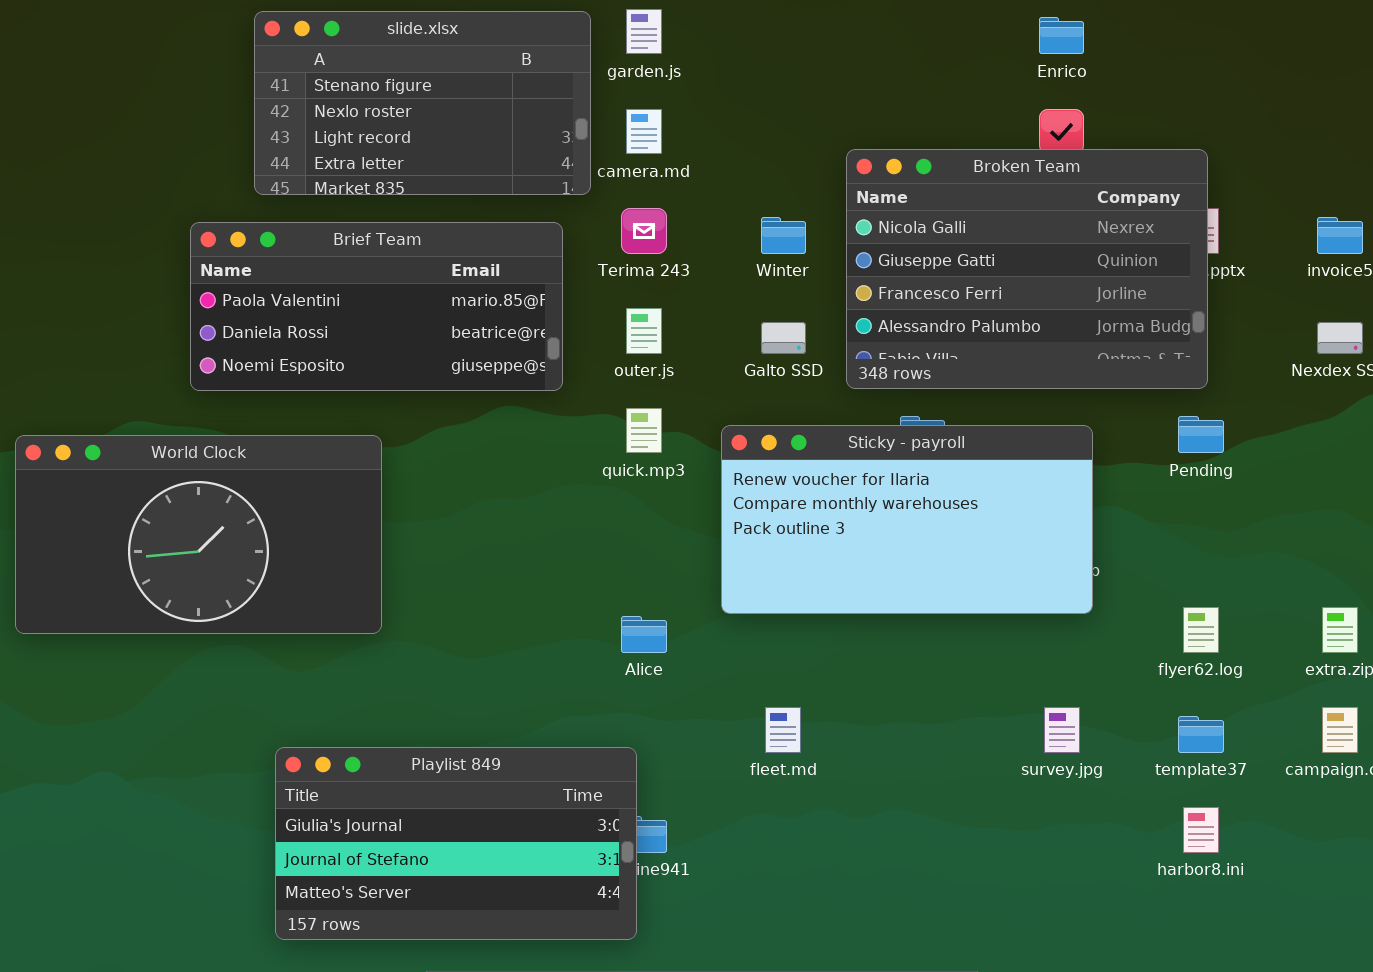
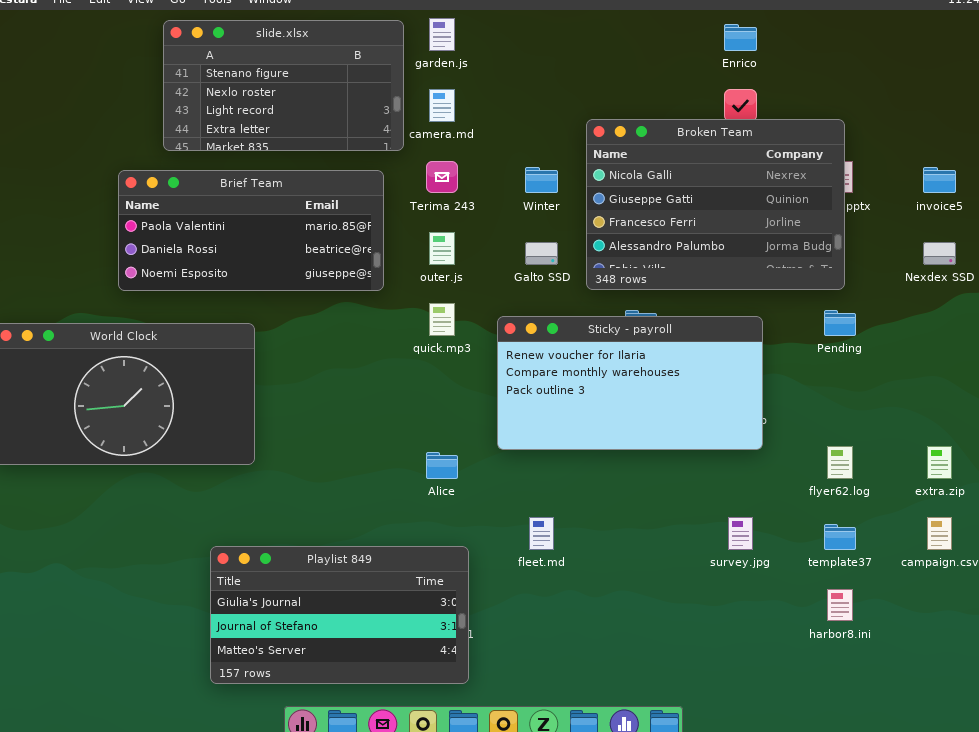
Playlist 849: [275,747,637,940] -> [210,546,469,684], moved

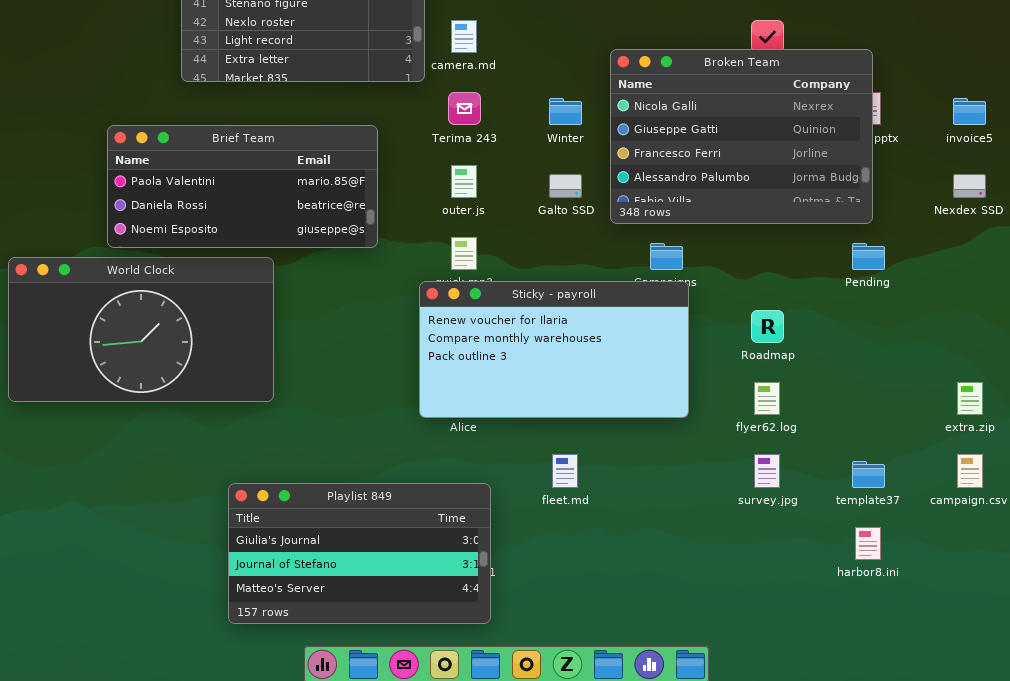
Brief Team: [118,170,384,291] -> [107,125,378,248], moved
Sticky - payroll: [497,316,763,450] -> [419,281,689,418], moved
flyer62.log: [827,446,853,479] -> [754,382,780,415], moved

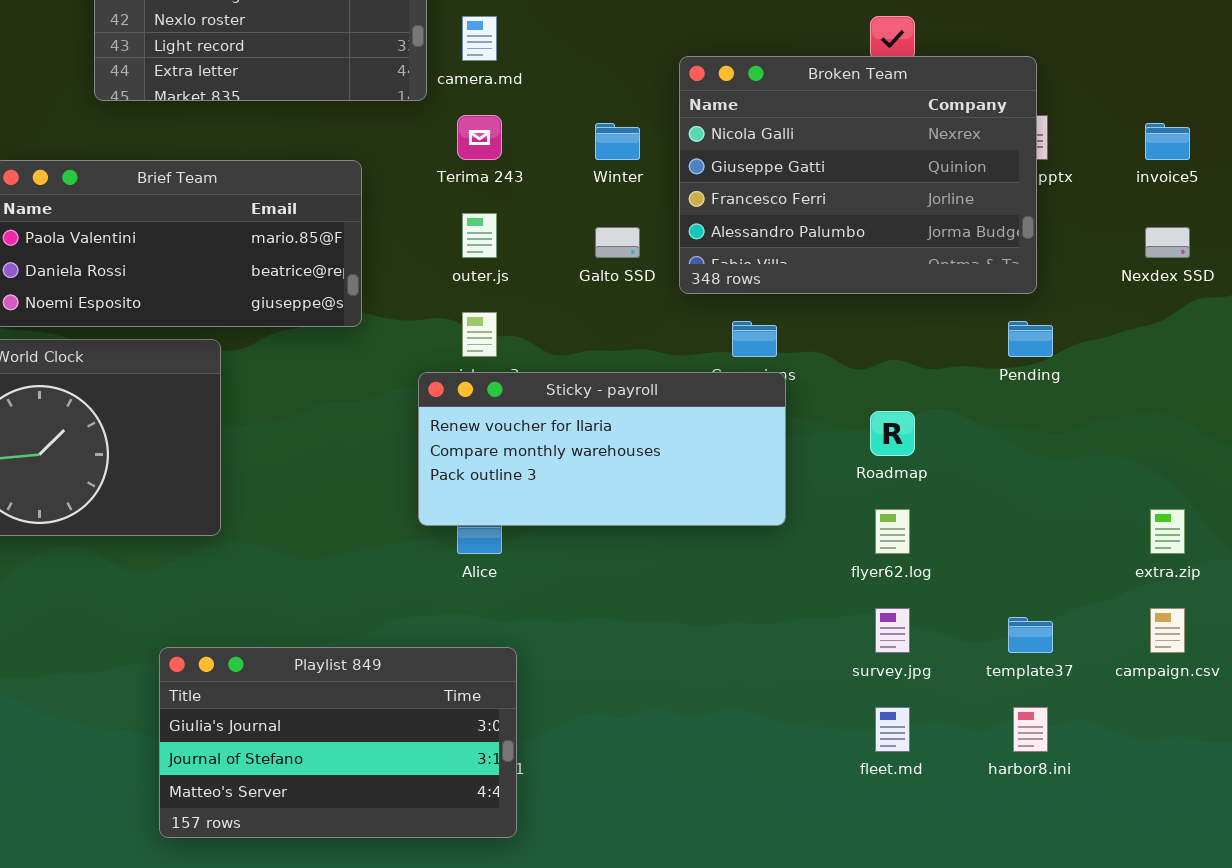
Sticky - payroll: [419,281,689,418] -> [418,372,786,526], resized
fleet.md: [552,454,578,488] -> [875,707,910,752], moved

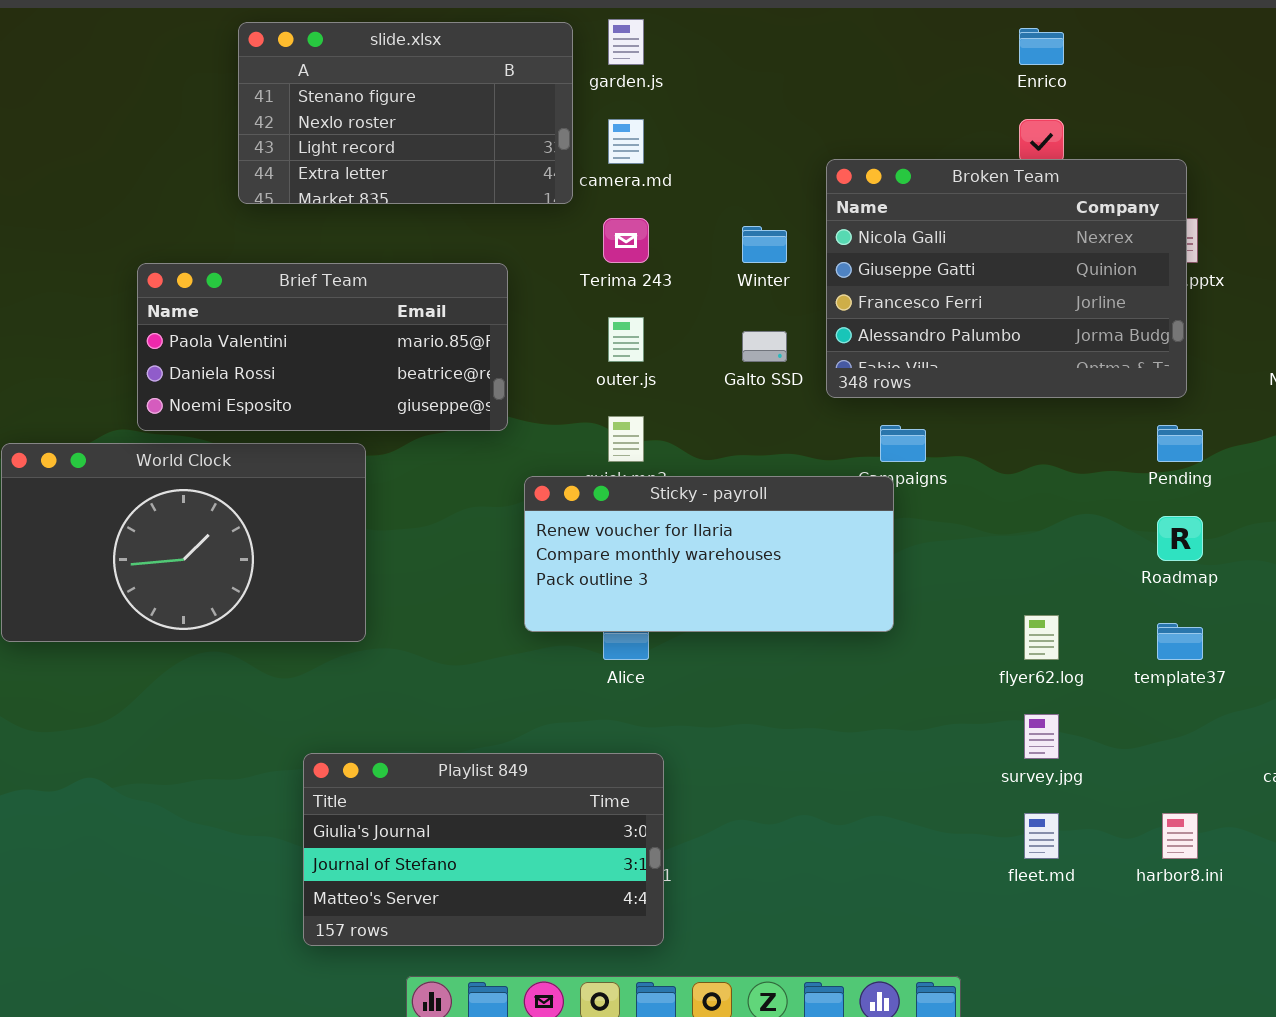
Sticky - payroll: [418,372,786,526] -> [524,476,894,632], moved
Roadmap: [870,411,915,456] -> [1157,516,1203,561], moved
template37: [1008,617,1053,653] -> [1157,623,1203,660], moved

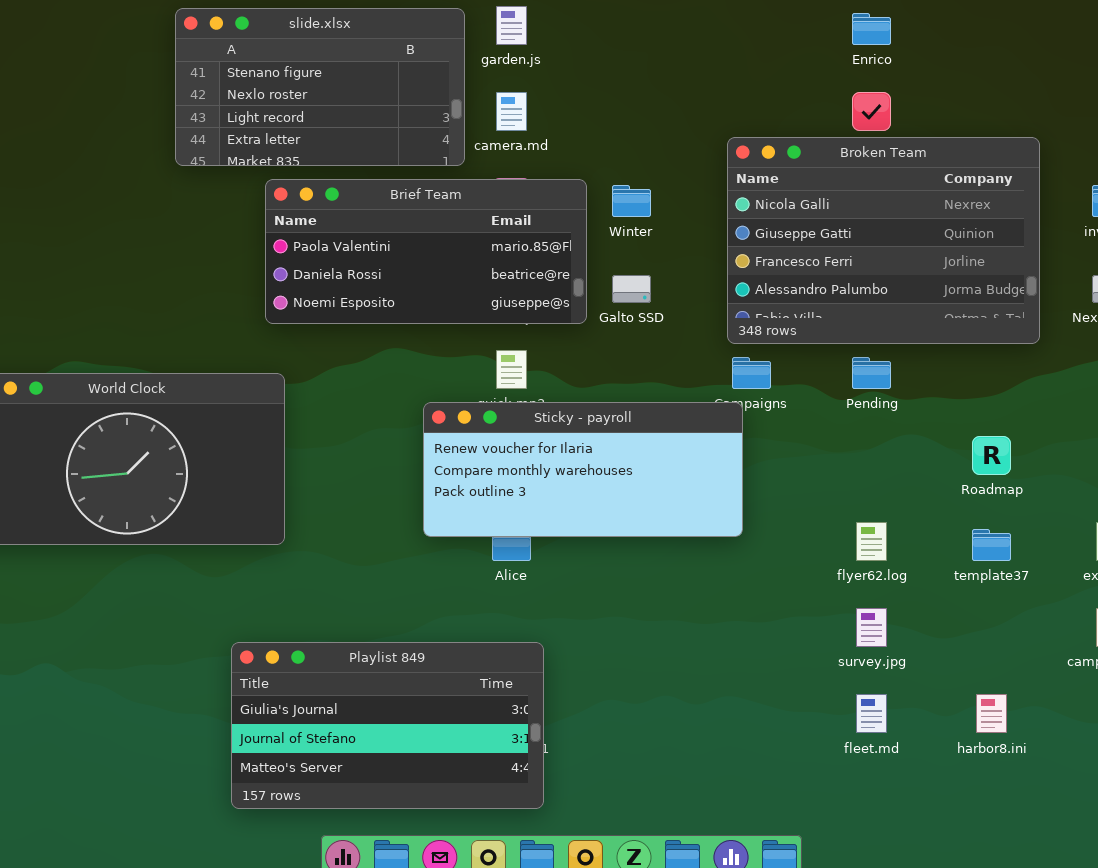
Broken Team: [826,159,1187,398] -> [727,137,1040,344], moved
Brief Team: [137,263,508,431] -> [265,179,587,324], moved
Pending: [1157,425,1203,462] -> [852,357,891,389], moved

